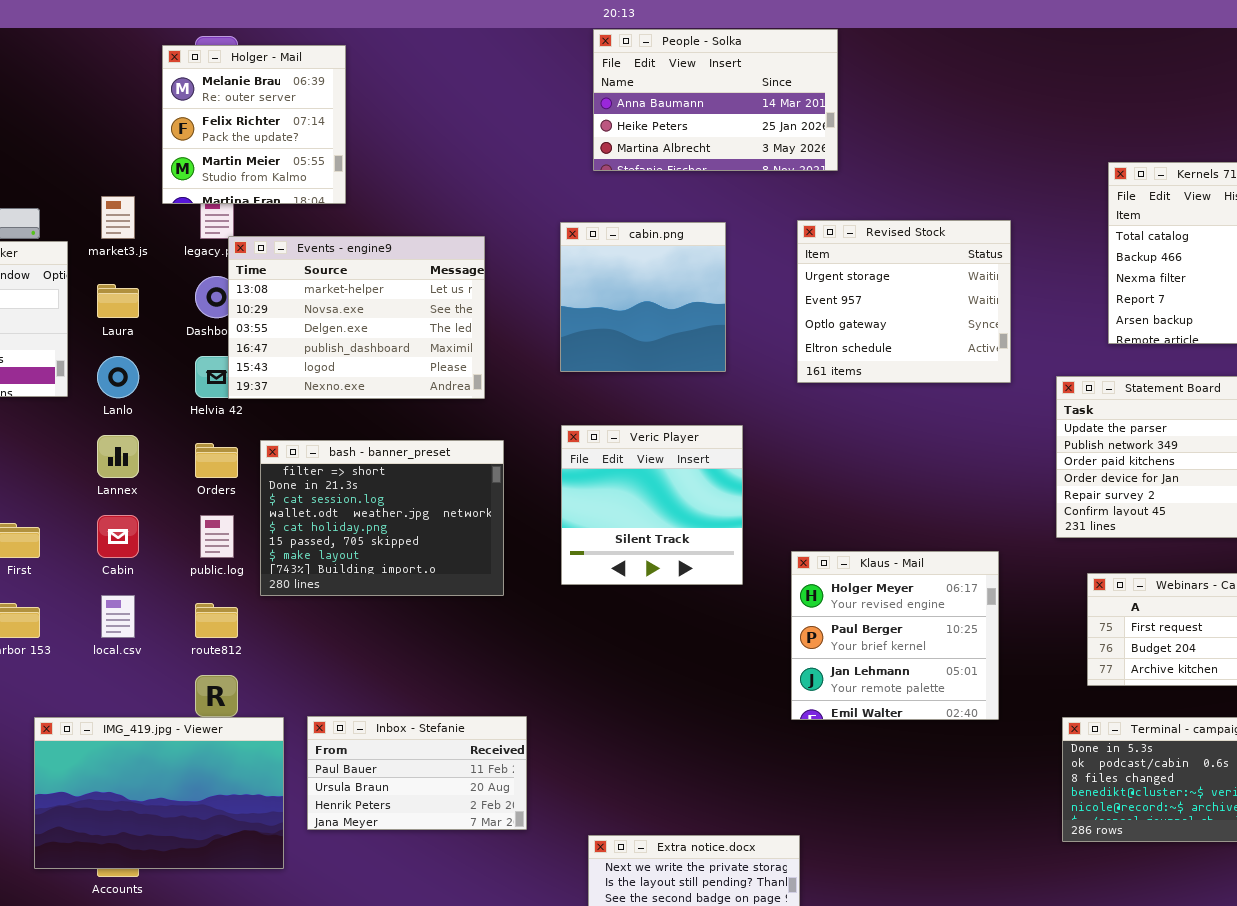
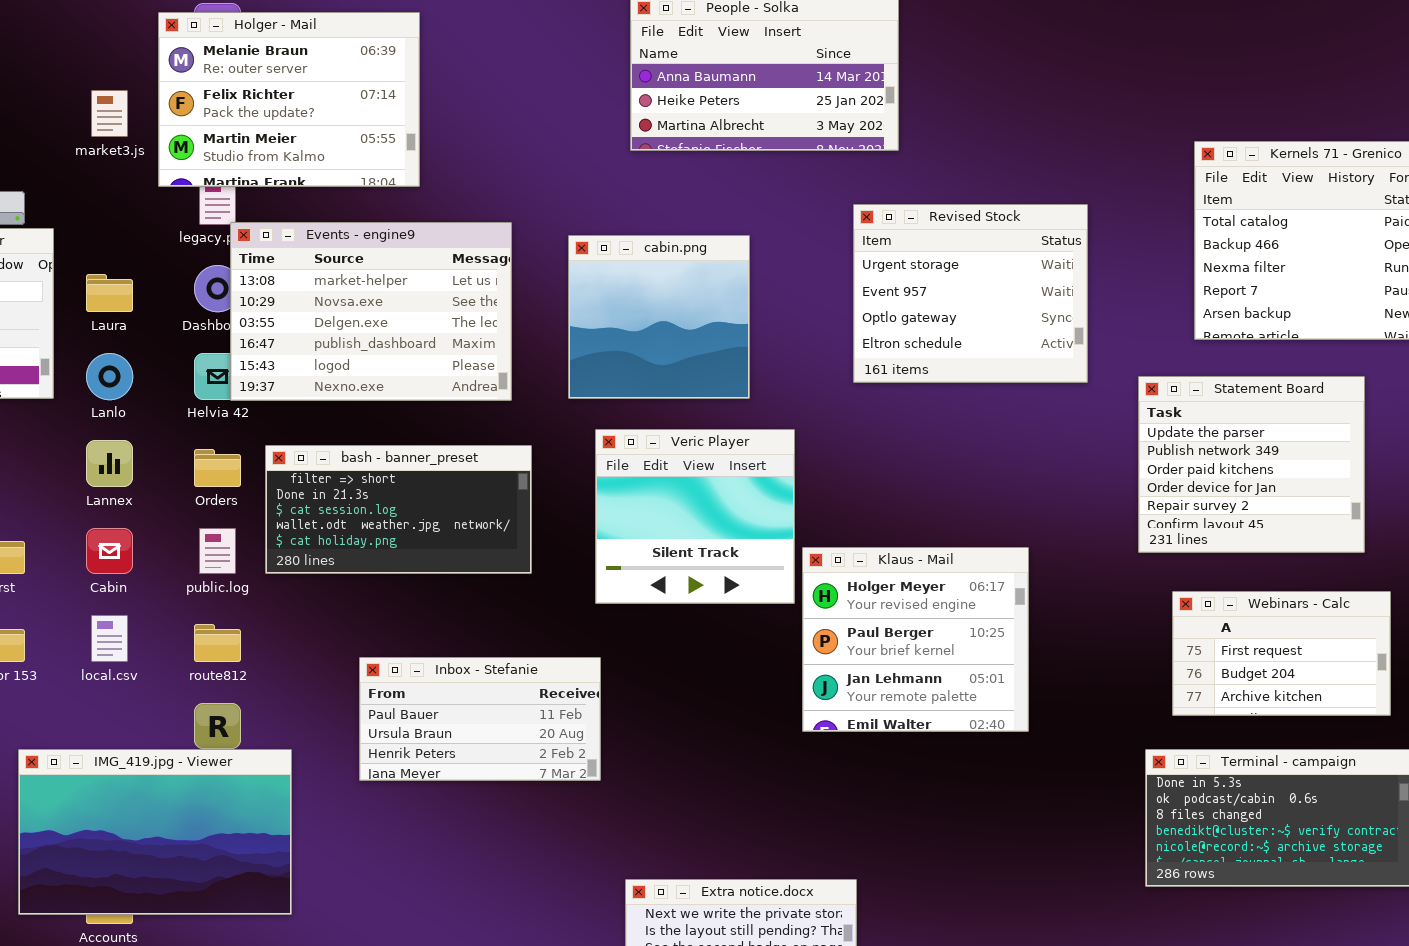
Holger - Mail: [162,45,346,204] -> [158,12,420,187], resized
market3.js: [101,196,135,239] -> [91,90,128,137], moved
cabin.png: [560,222,726,372] -> [568,235,750,399], moved
bash - banner_preset: [260,440,504,596] -> [265,445,532,574], resized
Klaus - Mail: [791,551,999,720] -> [802,547,1029,732], moved
Inbox - Stefanie: [307,716,527,830] -> [359,657,601,781], moved

